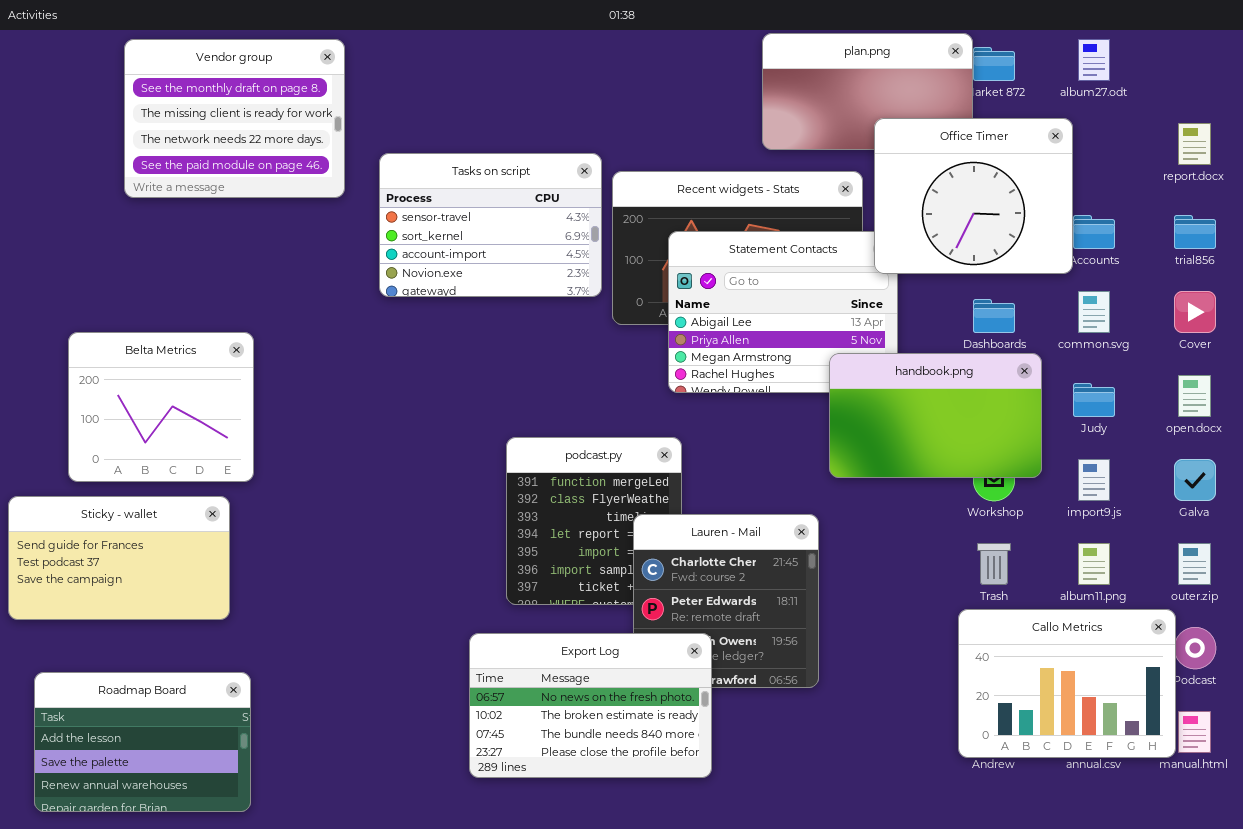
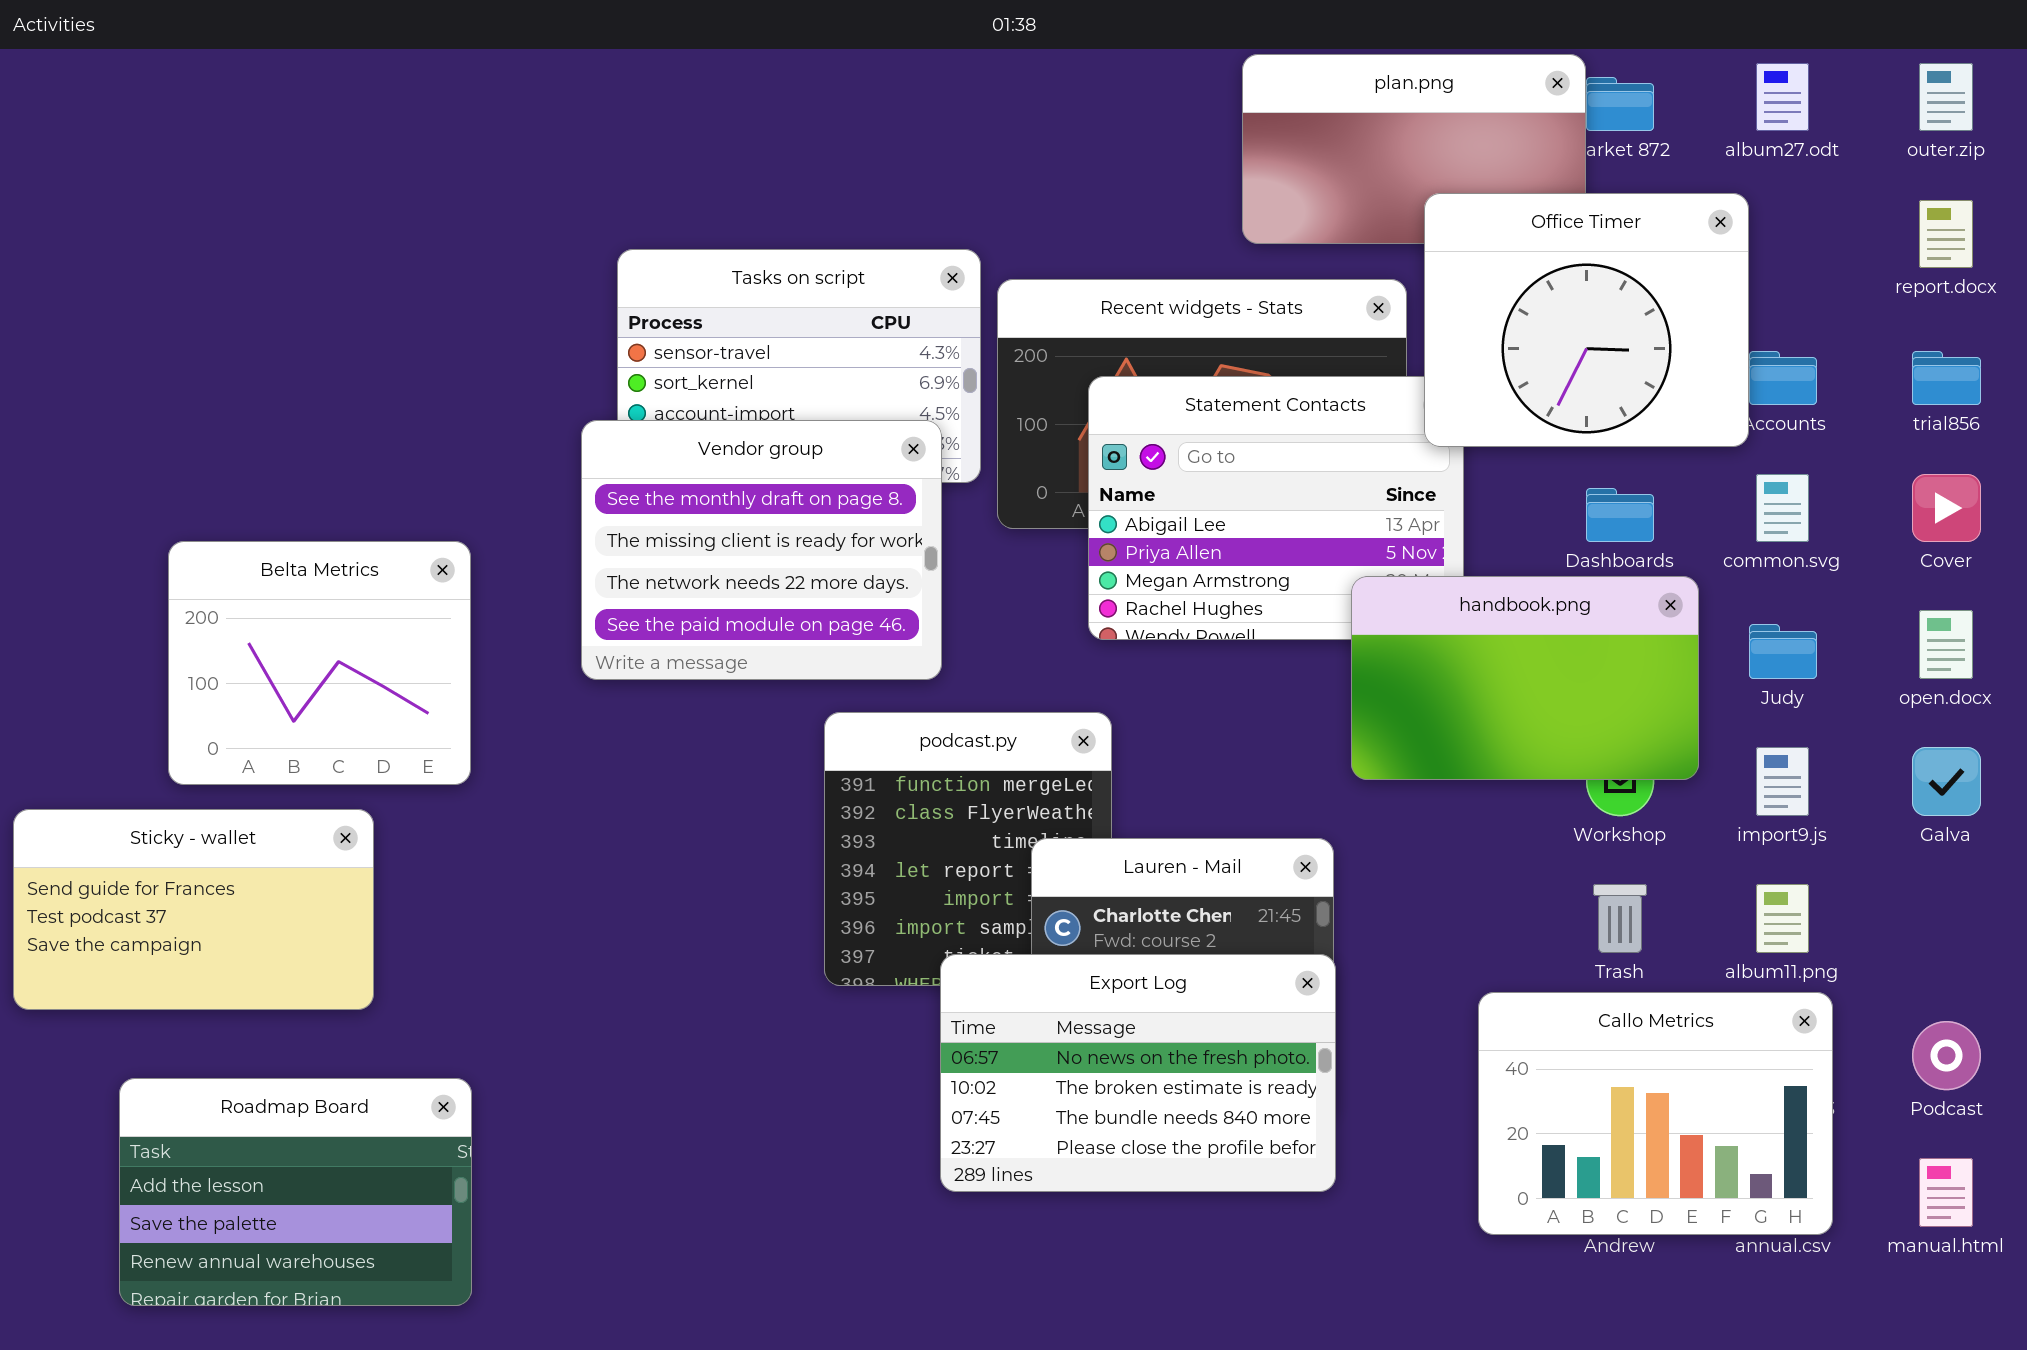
Vendor group: [124,39,345,198] -> [581,420,942,680], moved
Belta Metrics: [68,332,254,482] -> [168,541,471,785], moved
outer.zip: [1178,543,1211,585] -> [1919,63,1973,131], moved
Callo Metrics: [958,609,1176,758] -> [1478,992,1833,1235], moved
Export Log: [469,633,712,778] -> [940,954,1336,1192], moved
Roadmap Board: [34,672,251,812] -> [119,1078,472,1306], moved

